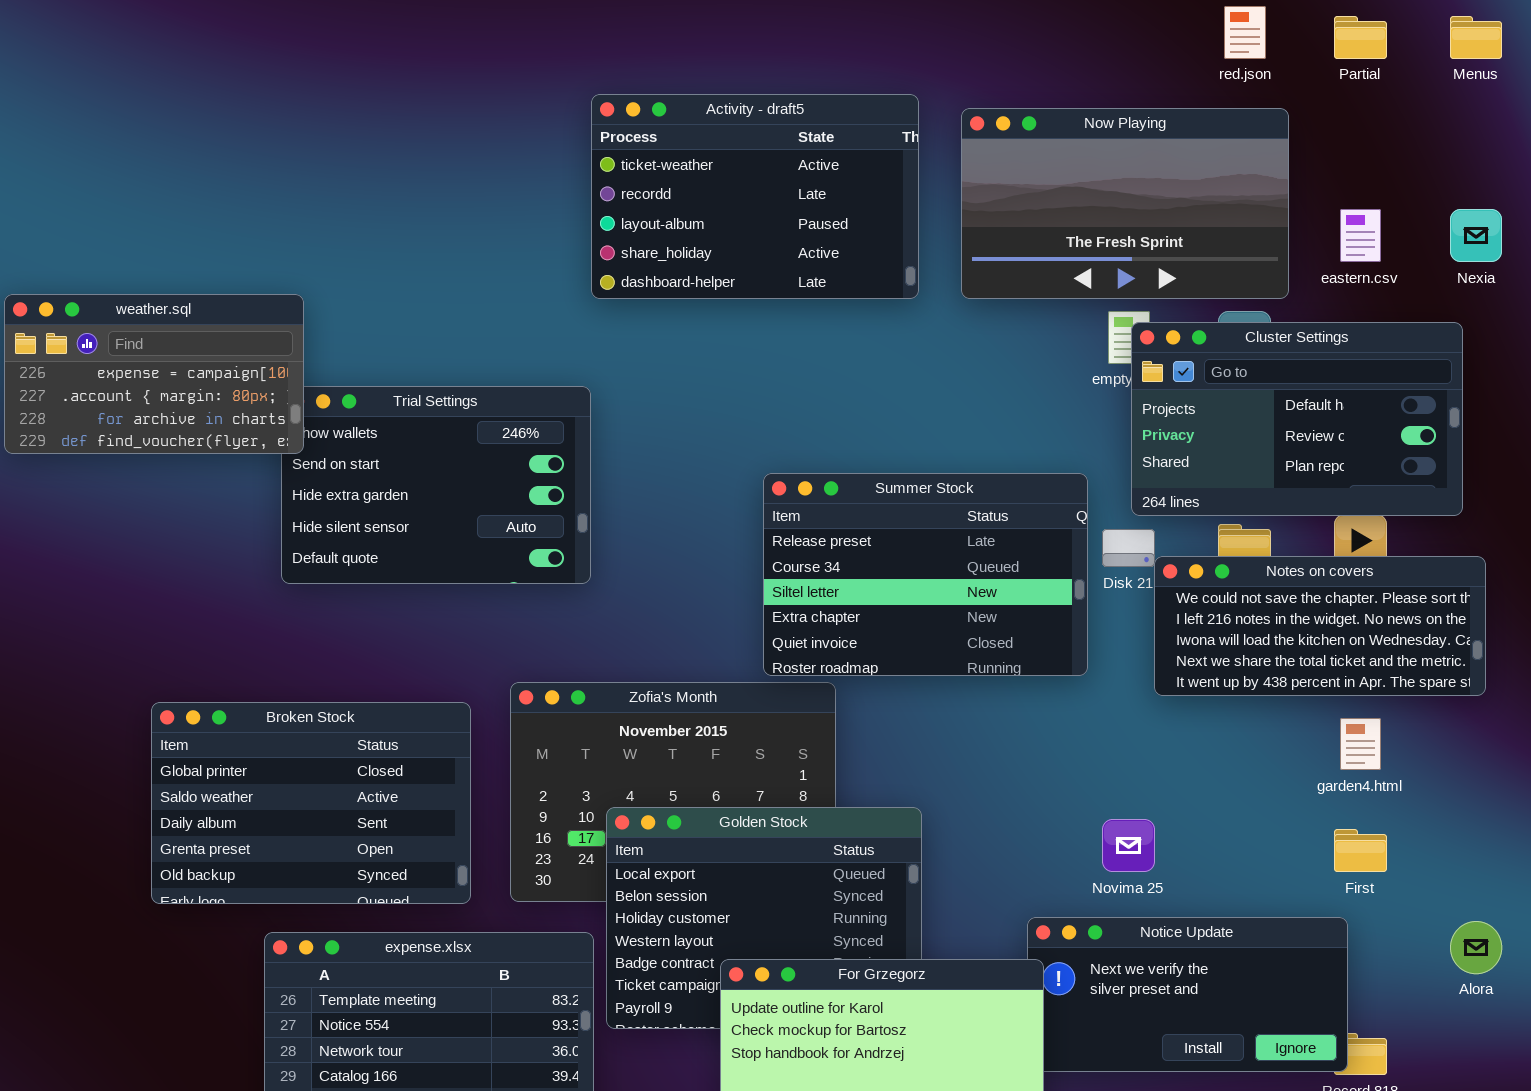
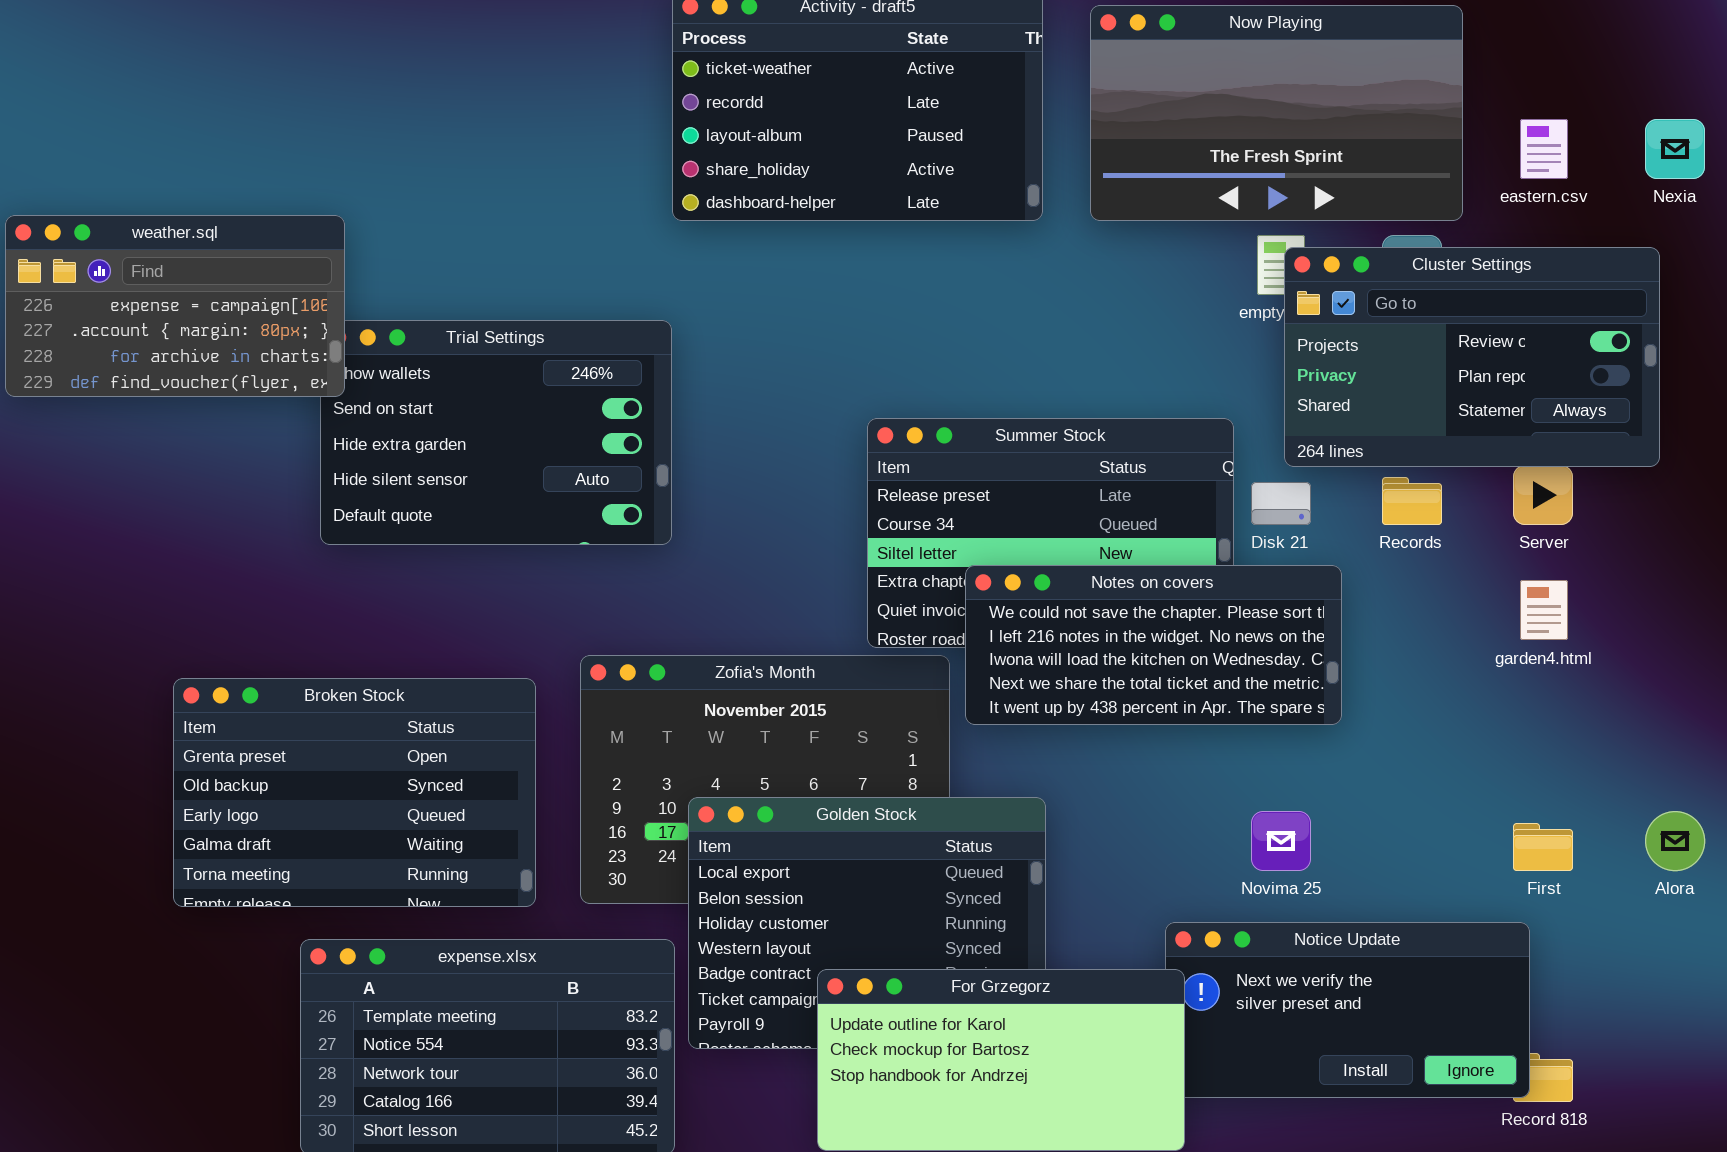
Cluster Settings: [1131,322,1463,516] -> [1284,247,1660,467], scrolled down 1 row
Notes on covers: [1154,556,1486,696] -> [965,565,1342,725], moved
Broken Stock: [151,702,471,904] -> [173,678,536,907], scrolled down 3 rows
garden4.html: [1340,718,1381,770] -> [1520,580,1568,640], moved
Alora: [1450,921,1502,974] -> [1645,811,1705,871], moved

